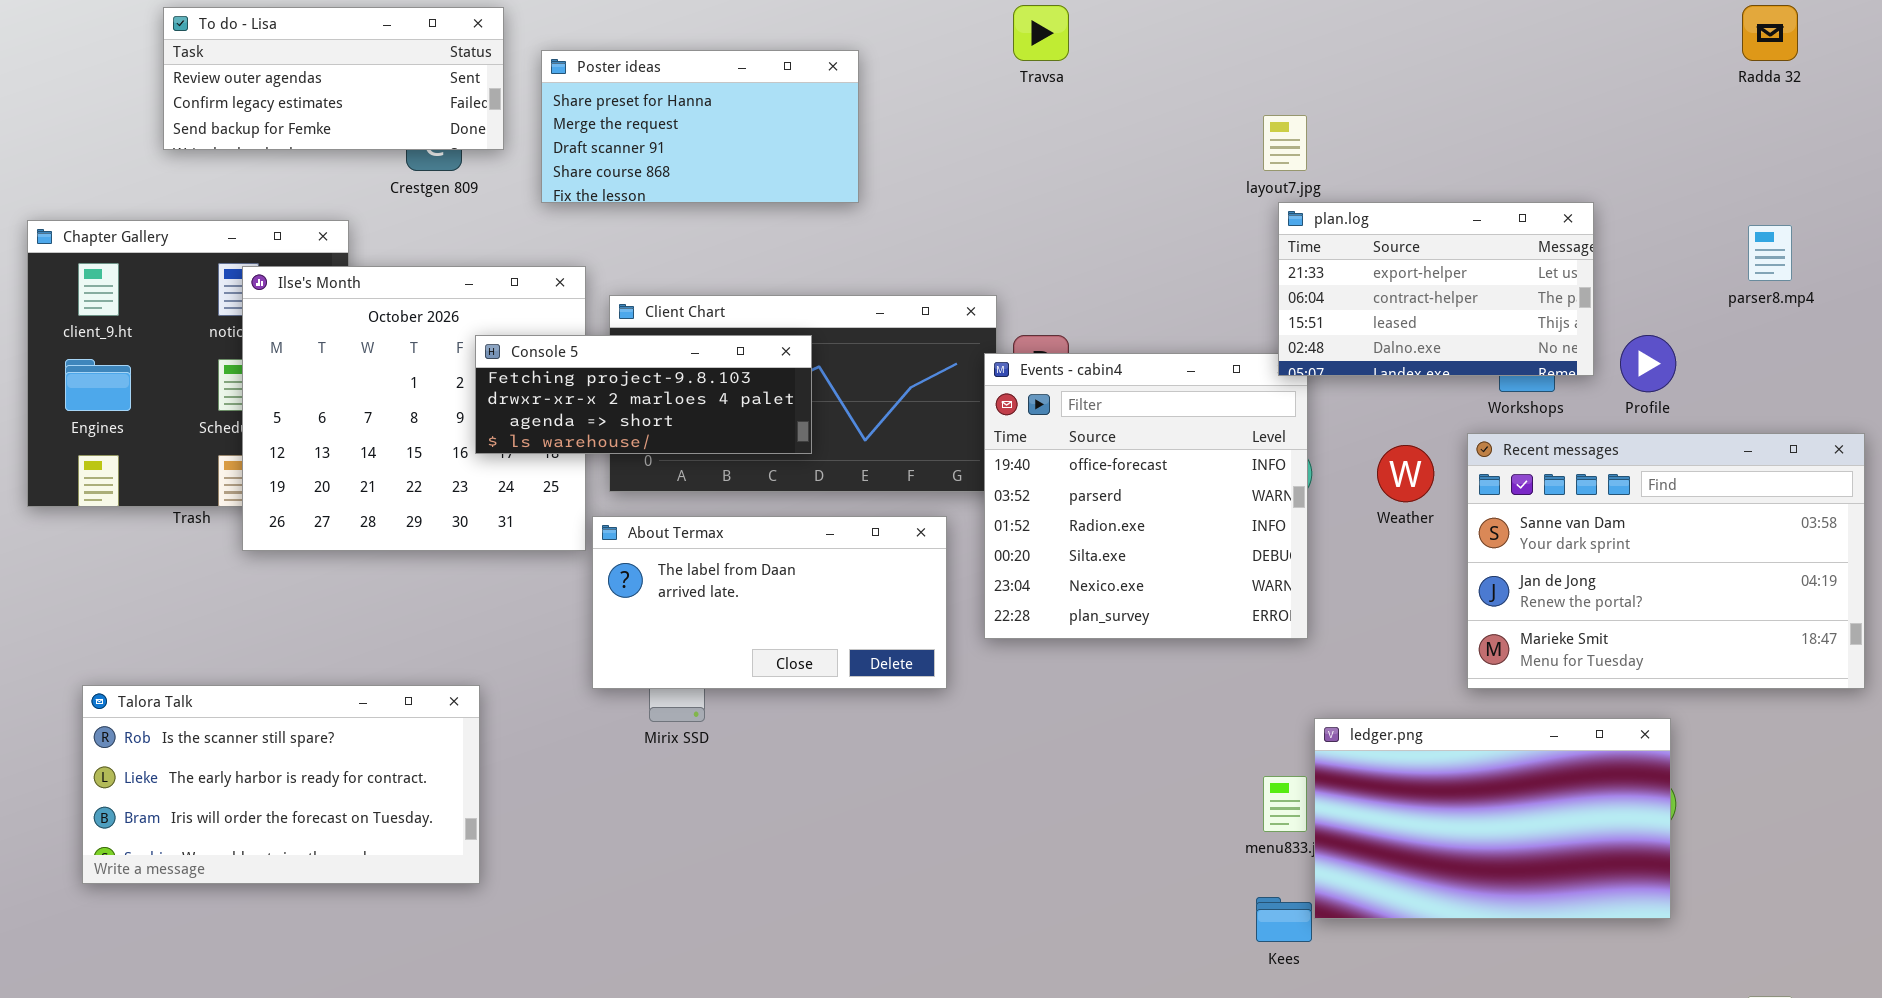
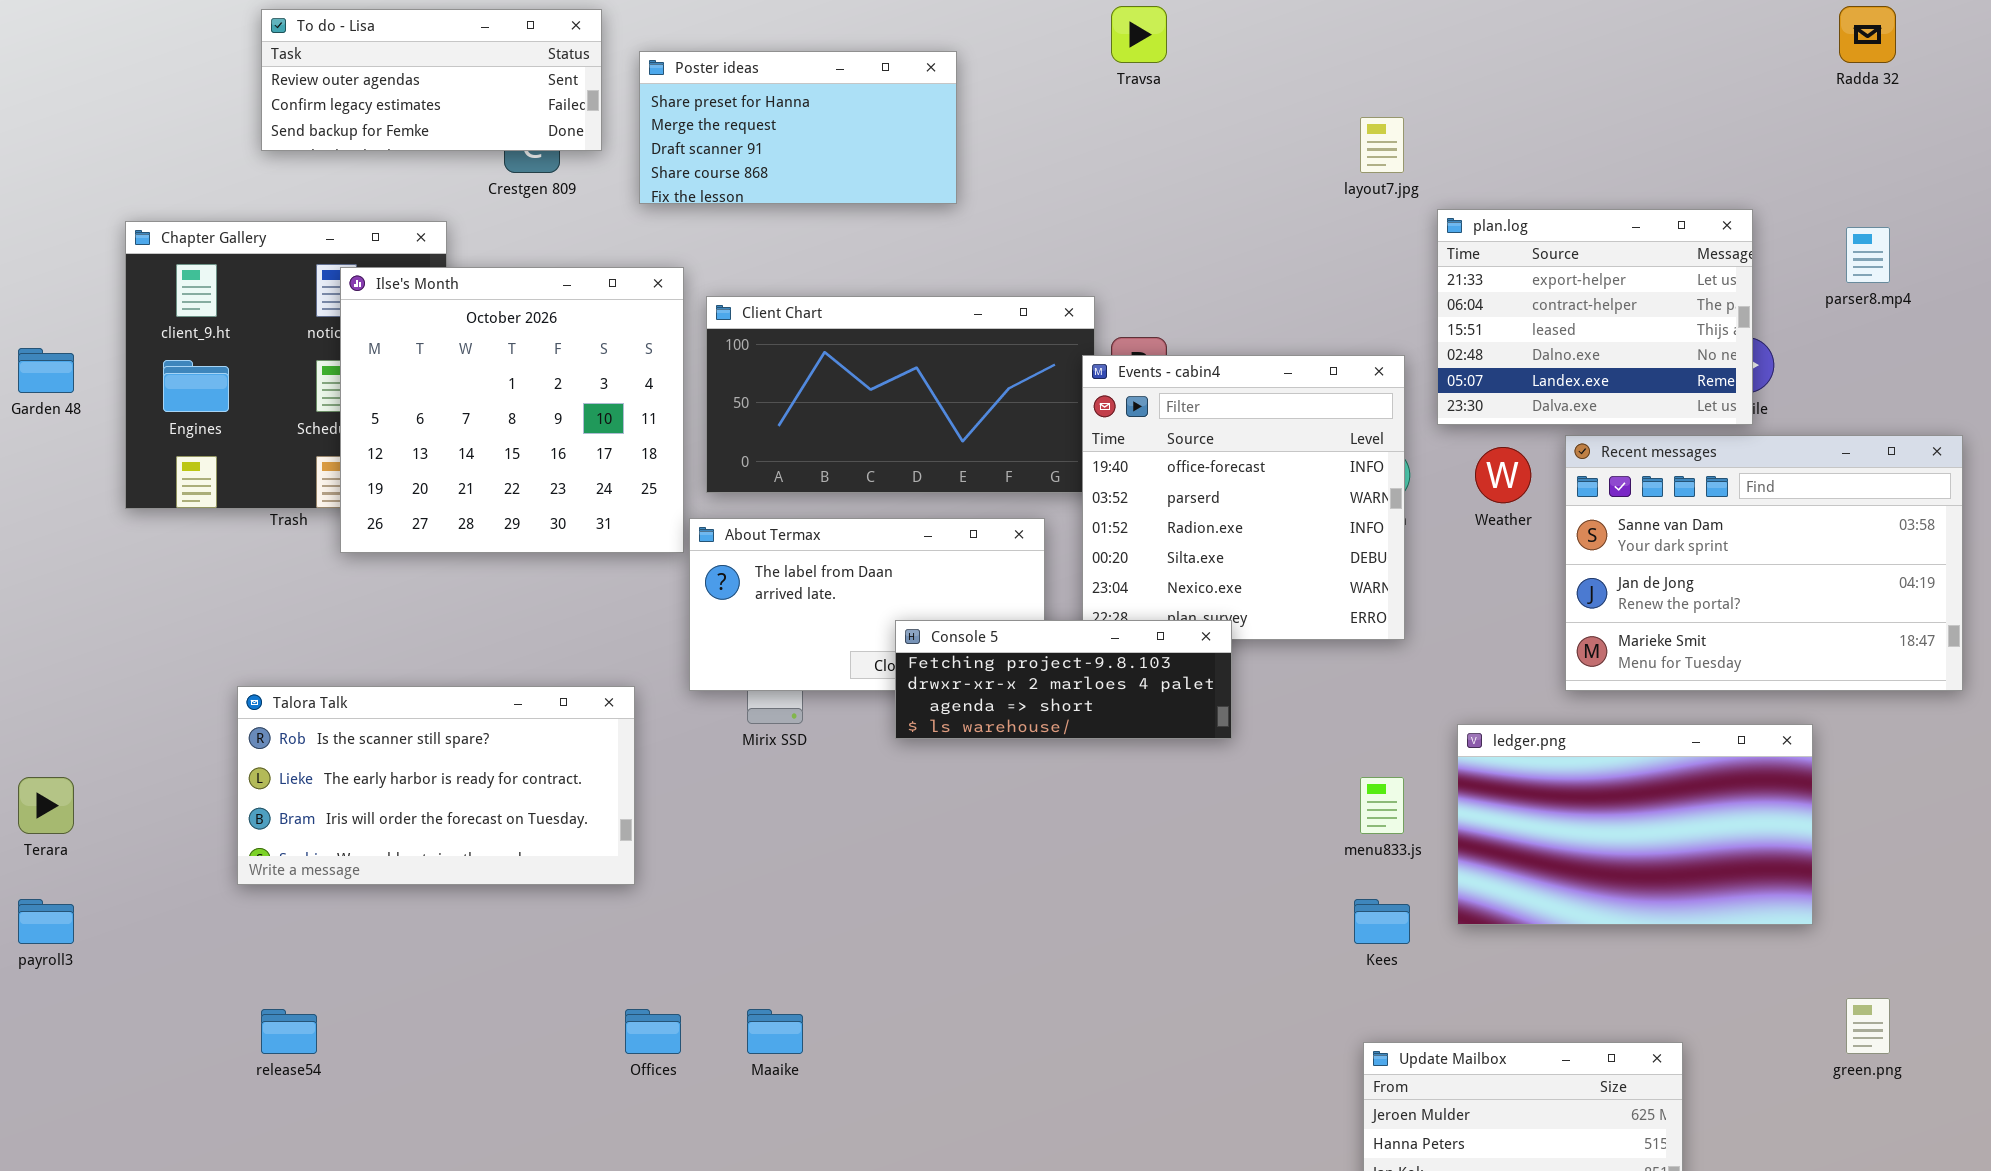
plan.log: [1278,202,1594,376] -> [1437,209,1753,425], moved, resized
Console 5: [475,335,812,454] -> [895,620,1232,739], moved
Talora Talk: [82,685,480,884] -> [237,686,635,885], moved
ledger.png: [1314,718,1671,919] -> [1457,724,1813,925], moved

